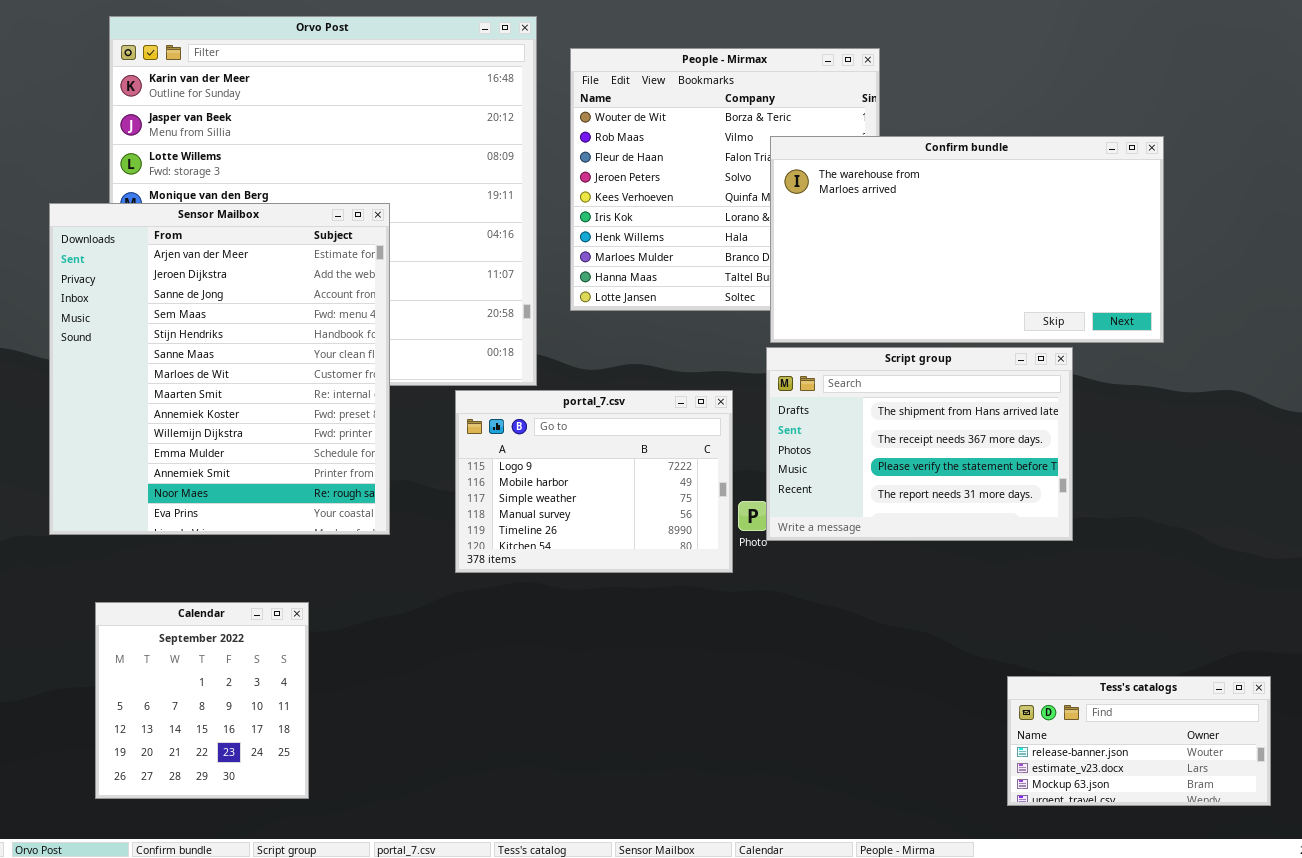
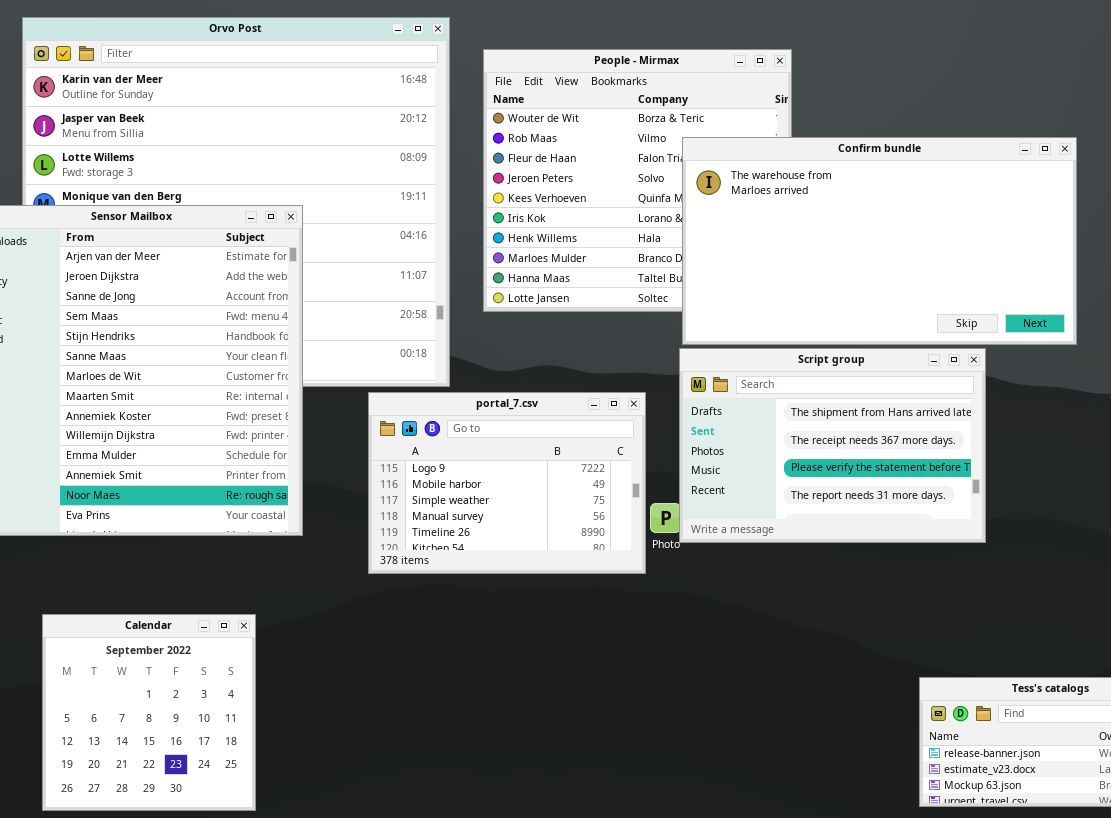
Calendar: [95,602,309,799] -> [42,614,256,811], moved

